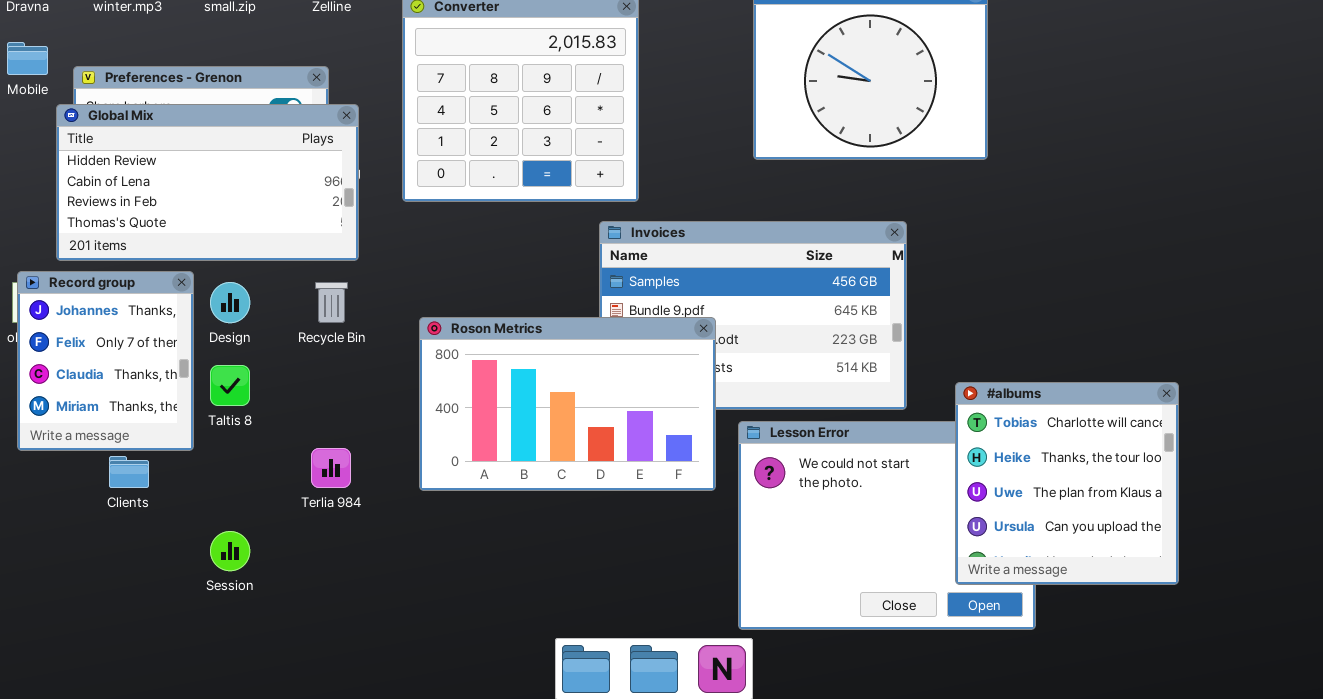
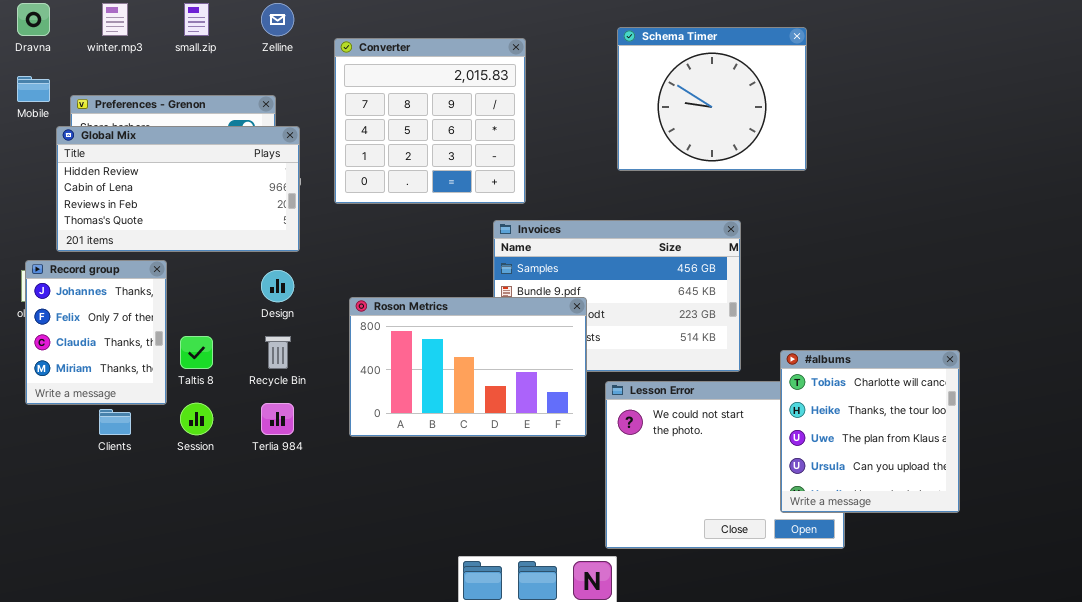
Design: [210,282,250,323] -> [261,270,294,302], moved
Recycle Bin: [315,282,348,323] -> [265,336,291,369], moved
Session: [210,531,250,571] -> [180,403,213,435], moved

